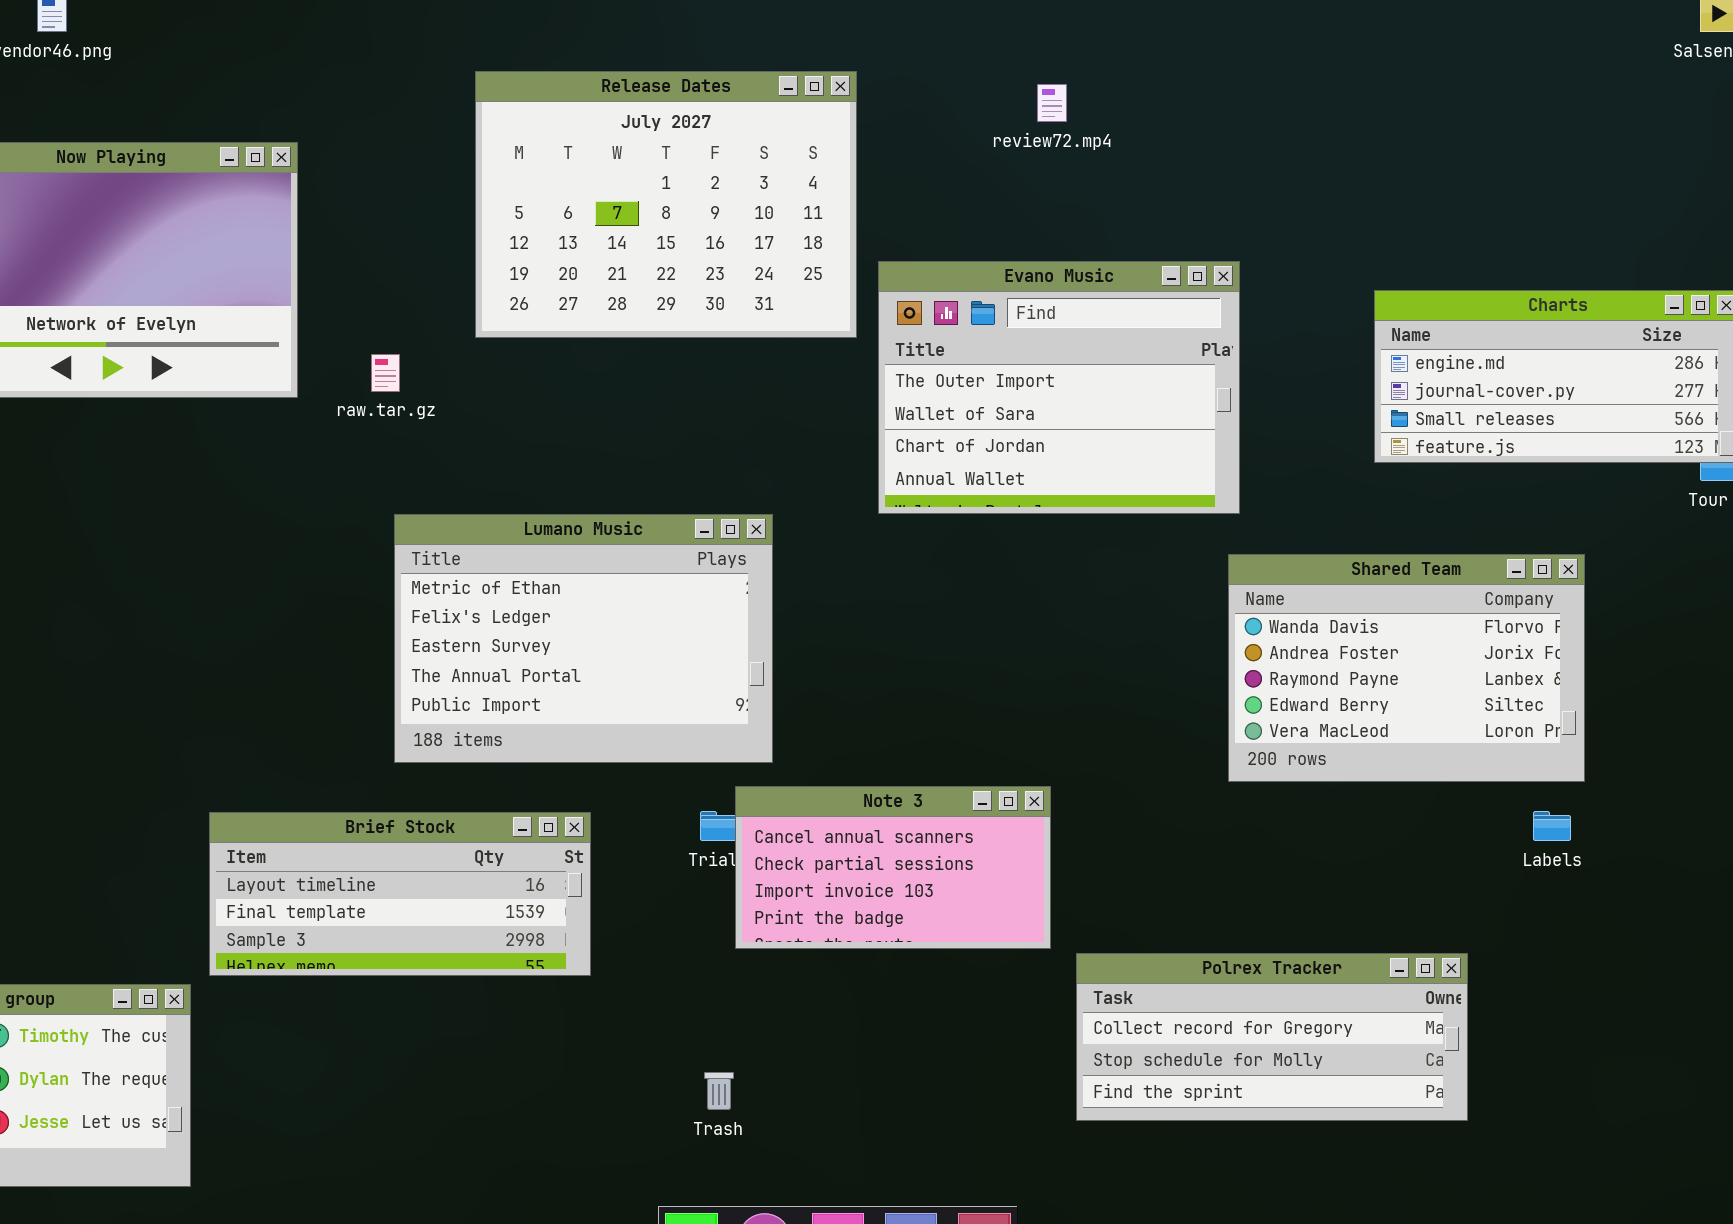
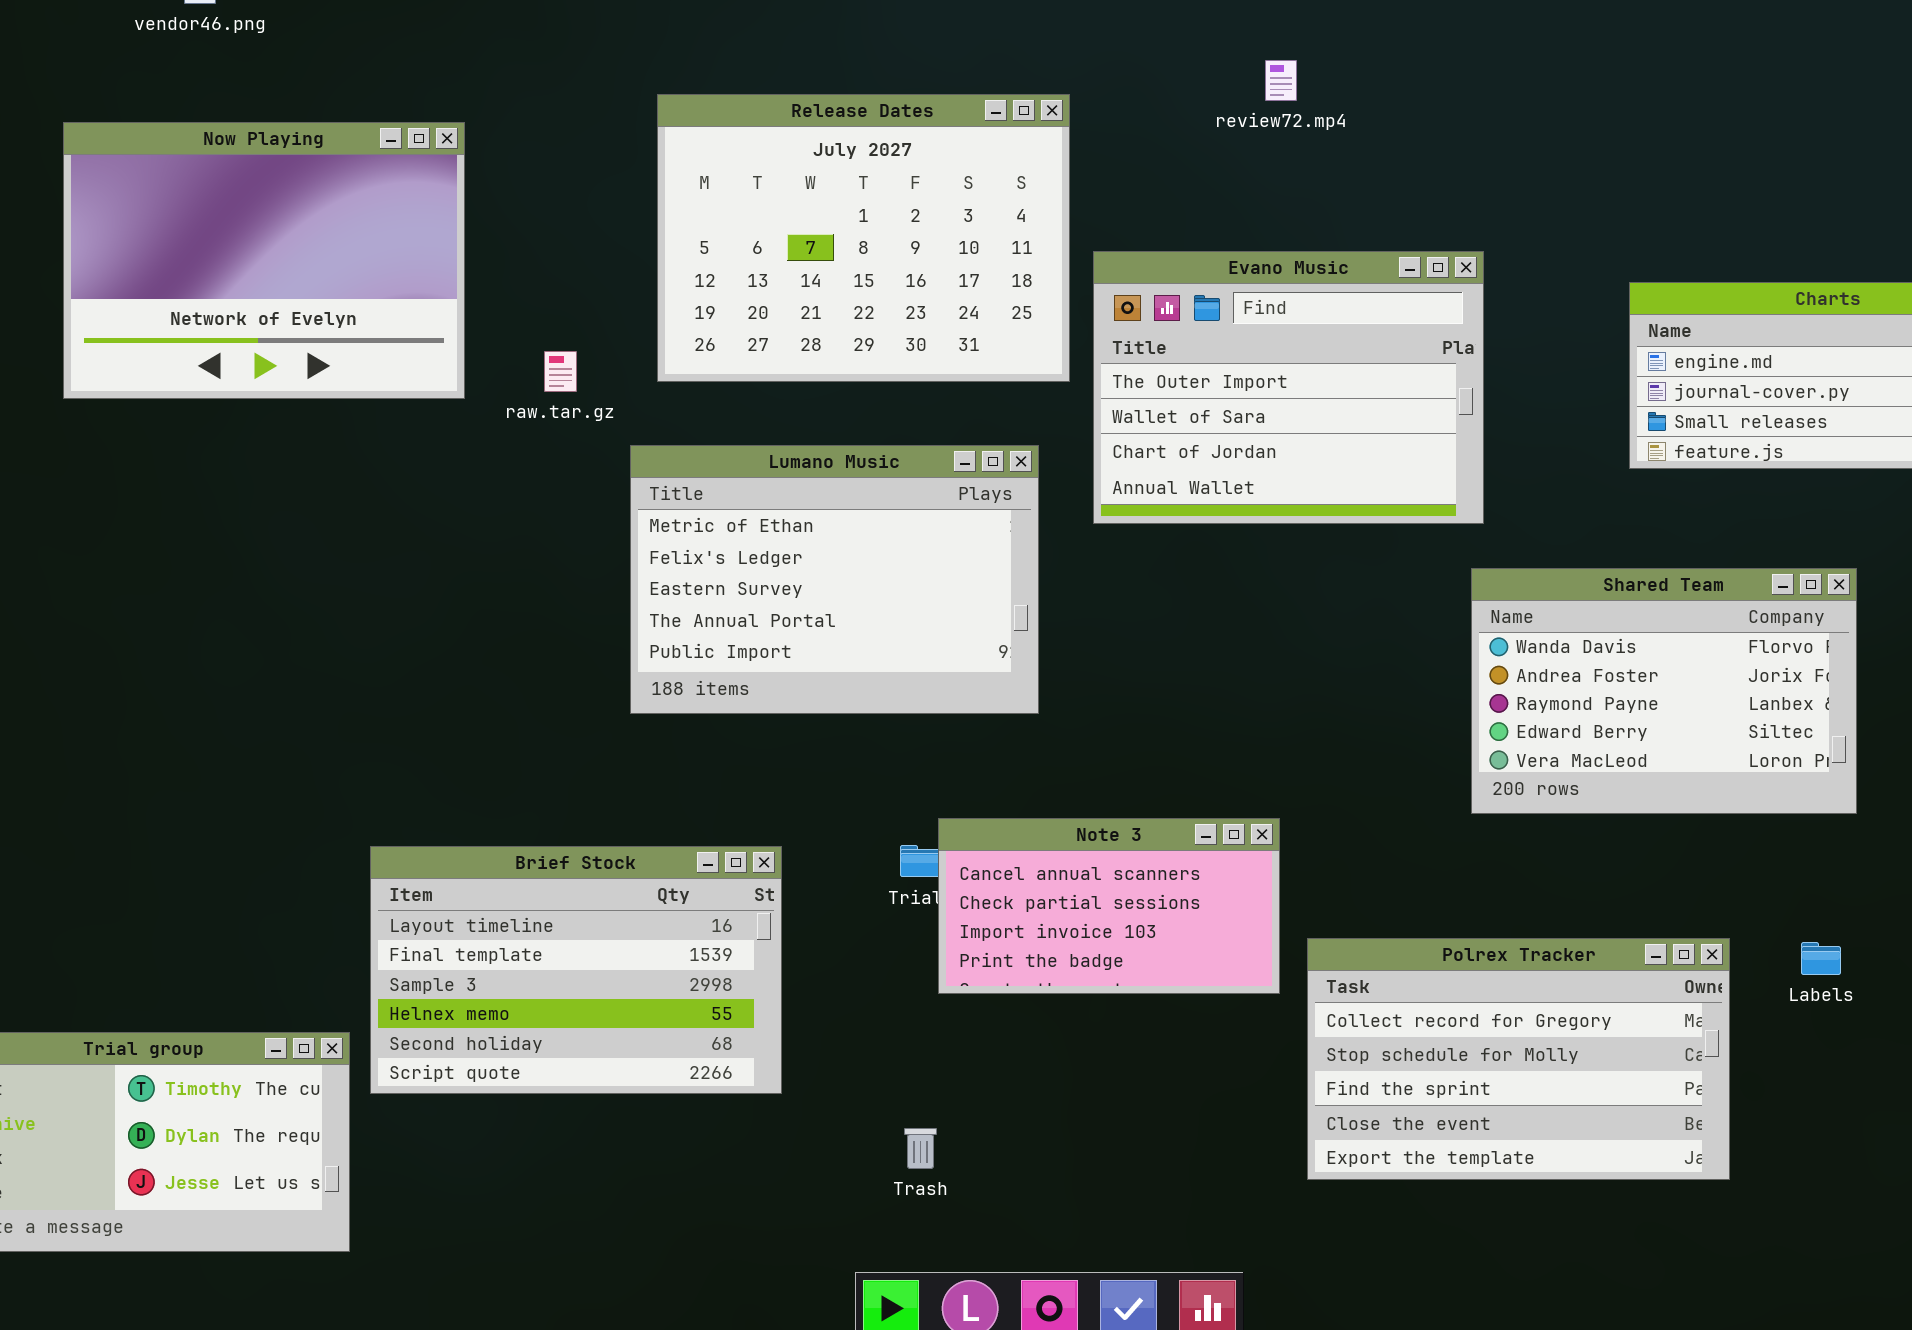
Release Dates: [475,71,857,338] -> [657,94,1070,382], moved
Lumano Music: [394,514,773,763] -> [630,445,1039,714], moved
Labels: [1533,811,1571,841] -> [1801,942,1841,975], moved
Brief Stock: [209,812,591,976] -> [370,846,782,1094], resized
Polrex Tracker: [1076,953,1468,1121] -> [1307,938,1730,1180], resized

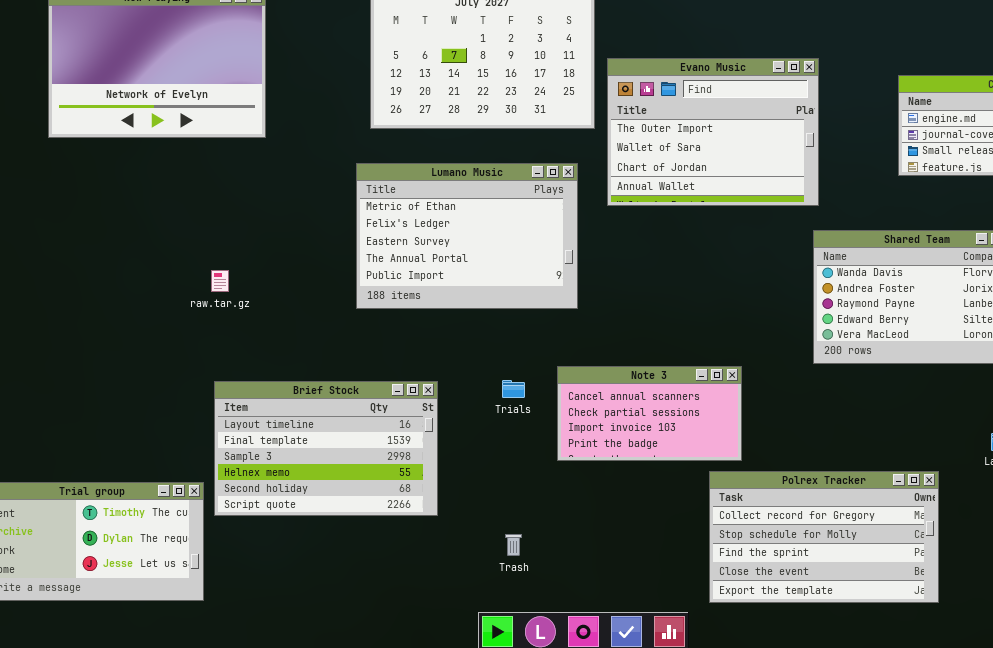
raw.tar.gz: [544,351,577,392] -> [211,270,229,292], moved
Note 3: [938,818,1280,994] -> [557,366,742,461], moved
Polrex Tracker: [1307,938,1730,1180] -> [709,471,939,603], moved

